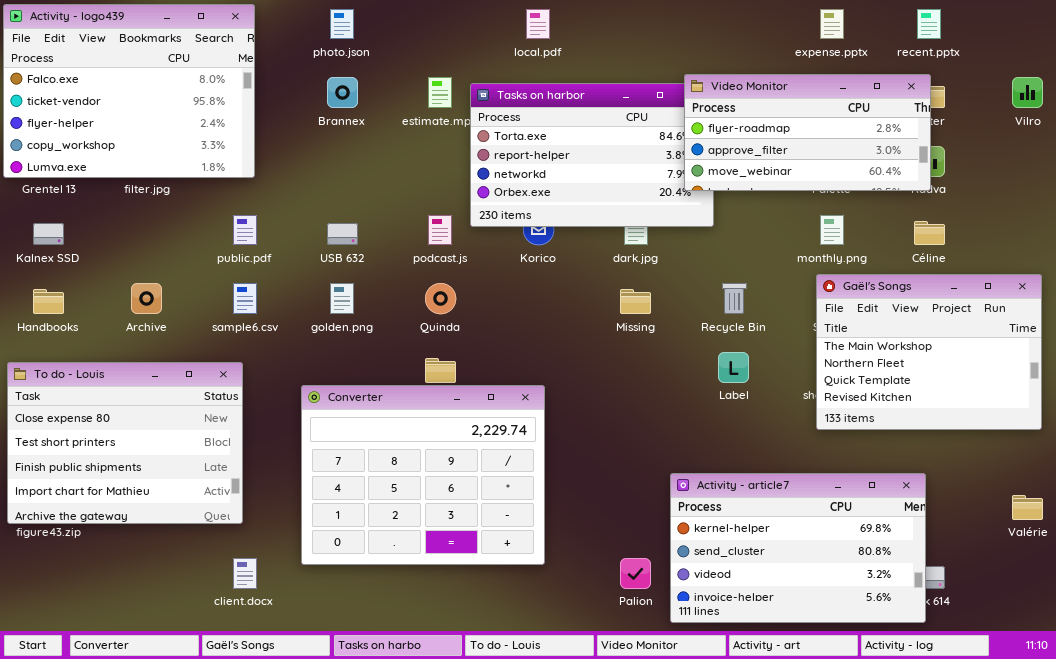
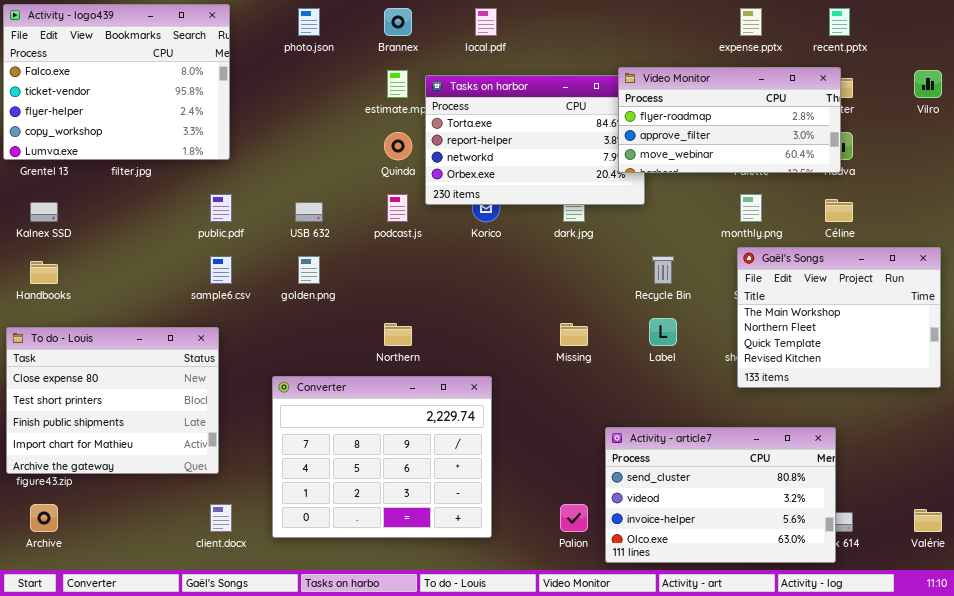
Brannex: [327,77,358,108] -> [384,8,412,36], moved
Archive: [131,283,162,314] -> [30,504,58,532], moved
Quinda: [425,283,456,314] -> [384,132,412,160], moved
Missing: [620,289,651,314] -> [560,323,588,346], moved
Converter: [301,385,545,565] -> [272,376,492,538], moved
Activity - article7: [670,473,926,623] -> [605,427,836,563], scrolled down 1 row
Valérie: [1012,495,1043,520] -> [914,509,942,532], moved

